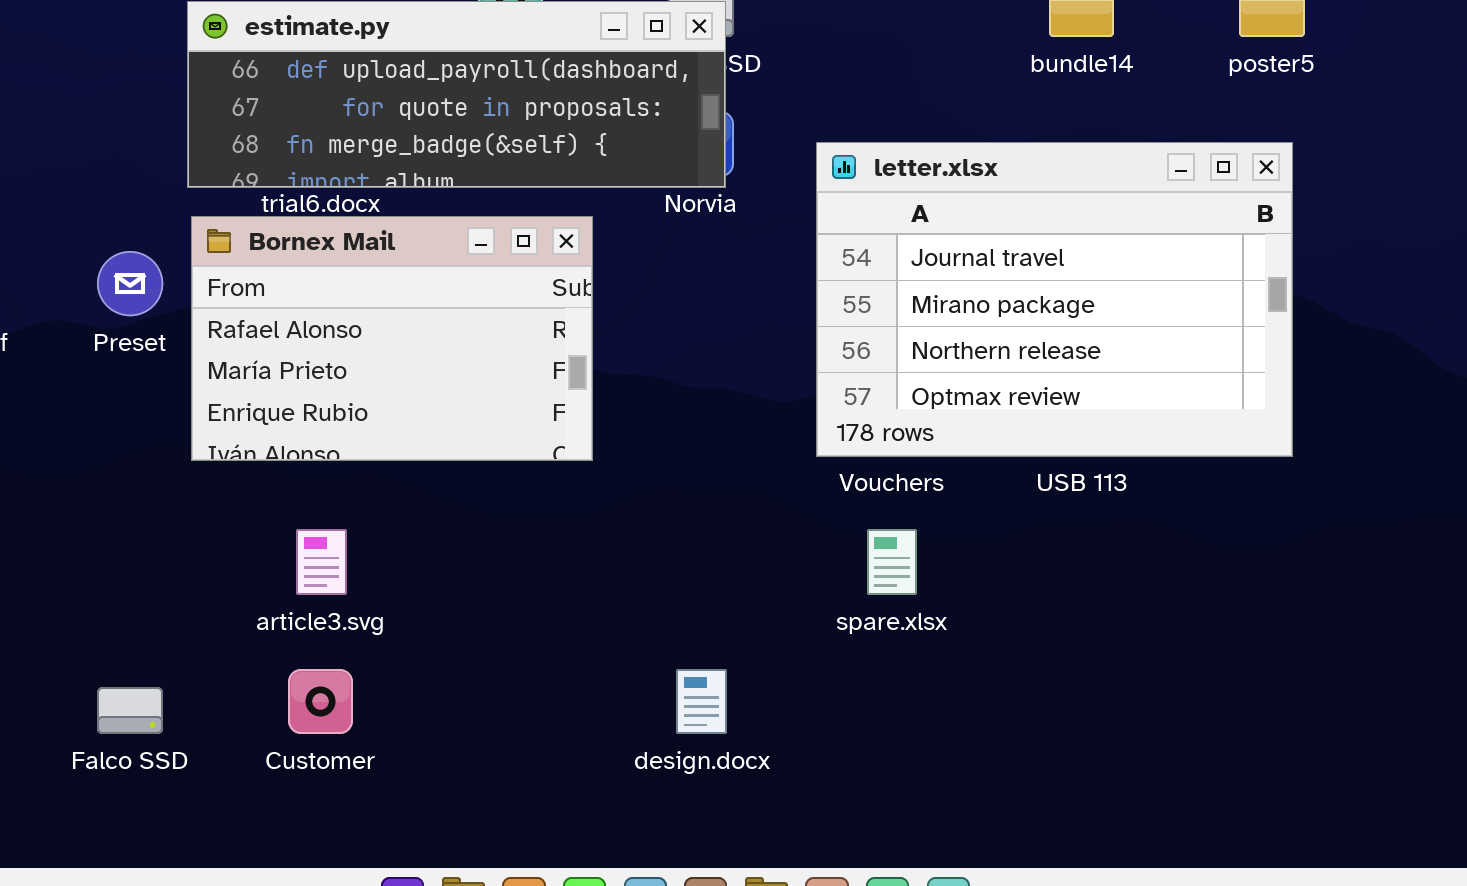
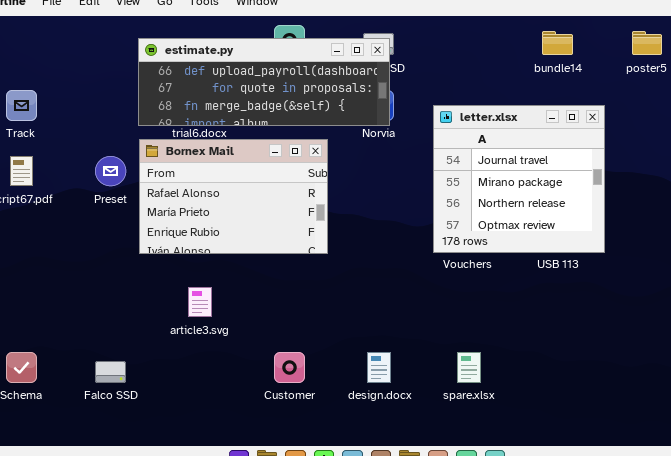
letter.xlsx: [816,142,1293,457] -> [433,105,605,253], resized
spare.xlsx: [867,529,917,595] -> [457,352,481,383], moved
Customer: [288,669,353,734] -> [274,352,305,383], moved

